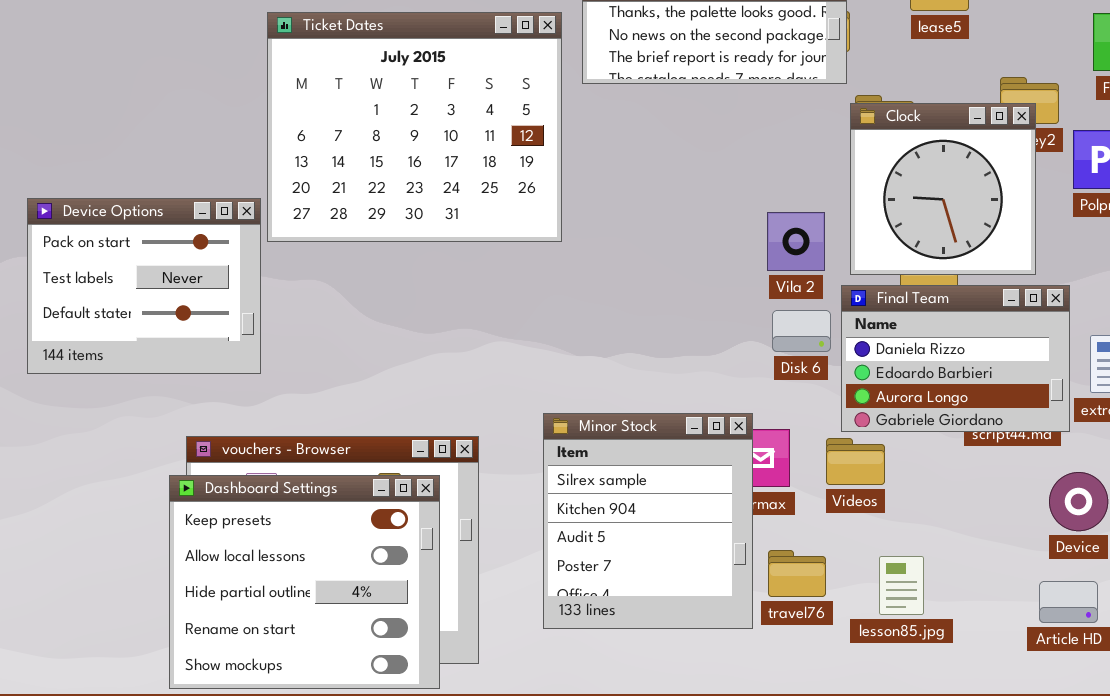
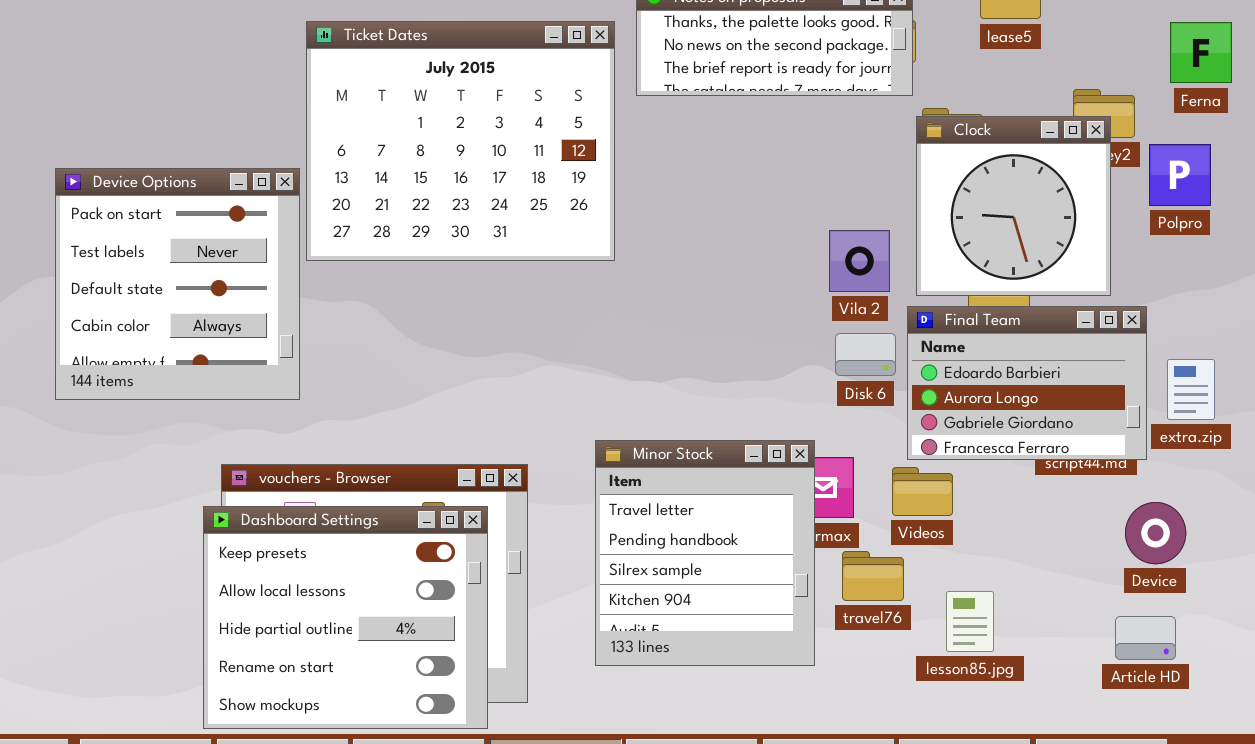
Device Options: [27,198,261,374] -> [55,168,300,400], resized
Final Team: [841,285,1070,432] -> [907,306,1147,460], scrolled down 1 row
Minor Stock: [543,413,753,629] -> [595,440,815,666], scrolled up 2 rows
travel76: [768,550,826,597] -> [842,551,904,601], moved

